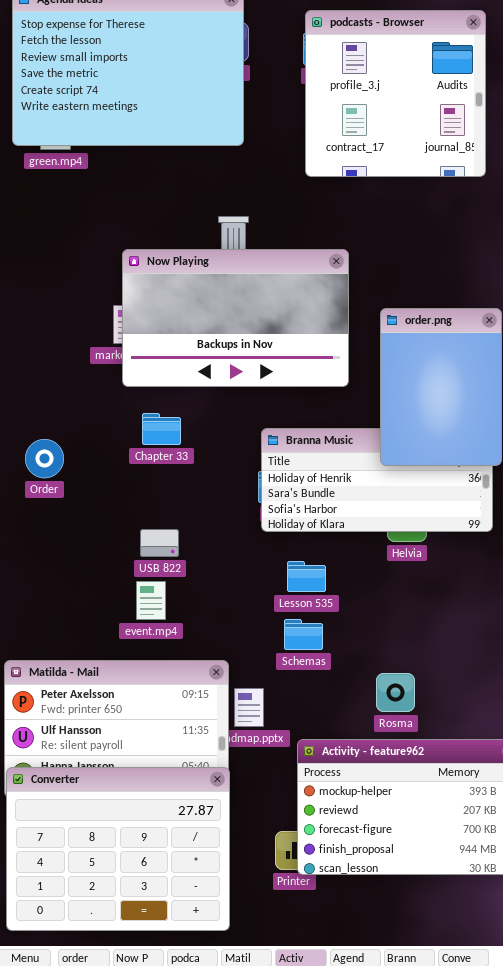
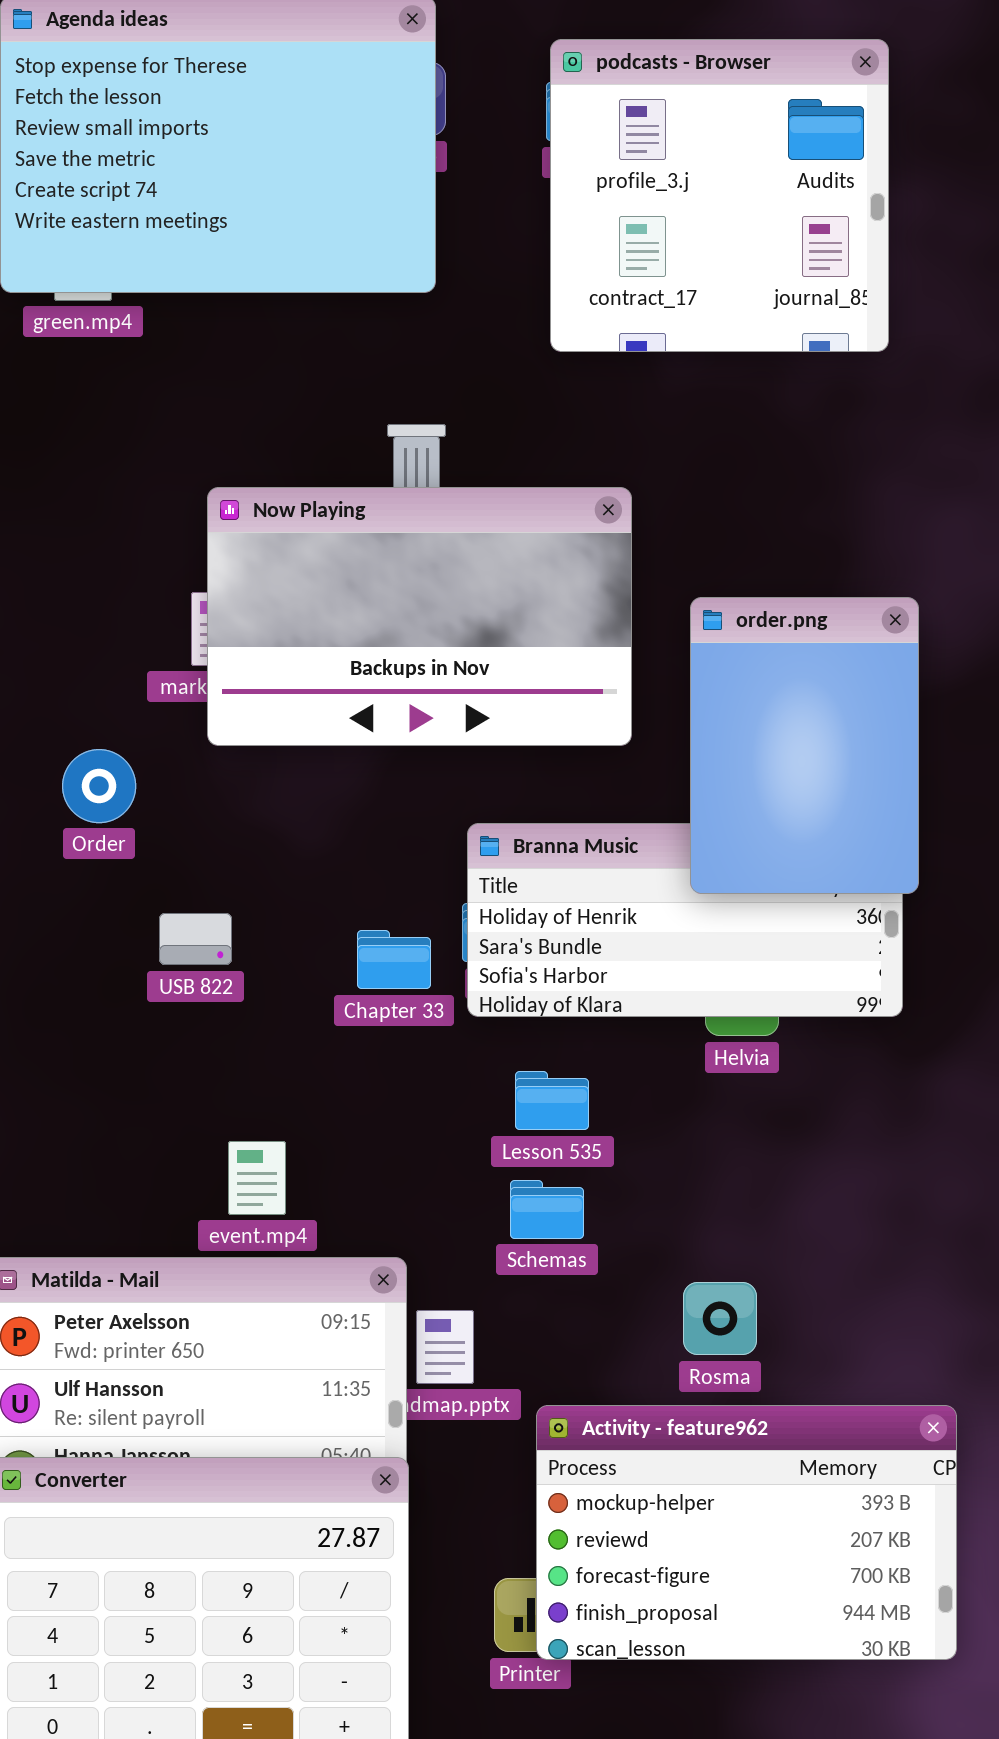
Chapter 33: [142,413,181,445] -> [357,930,431,989], moved
Order: [25,439,64,478] -> [62,749,136,823], moved
USB 822: [140,529,179,557] -> [159,913,232,965], moved
event.mp4: [136,581,166,620] -> [228,1141,286,1215], moved

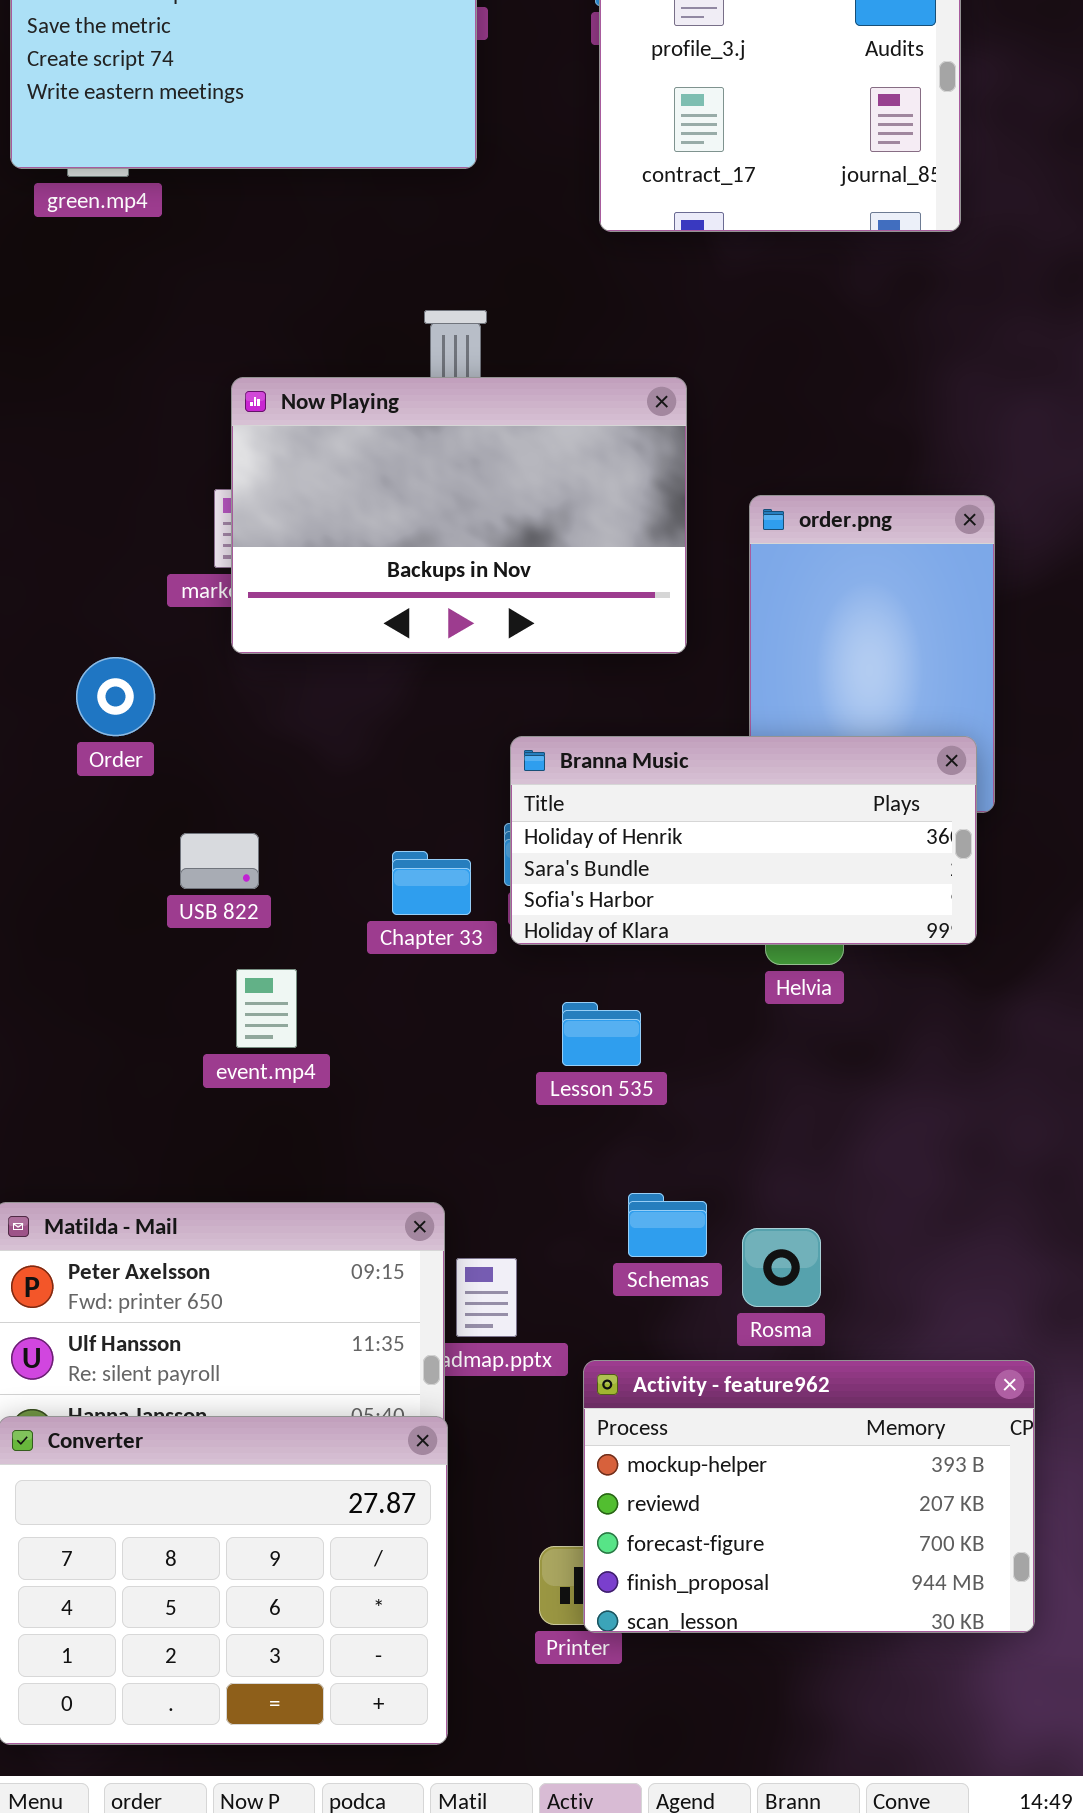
Branna Music: [467,823,903,1017] -> [510,736,977,945], raised
event.mp4: [228,1141,286,1215] -> [236,969,297,1048], moved
Schemas: [510,1180,584,1239] -> [628,1193,707,1257], moved

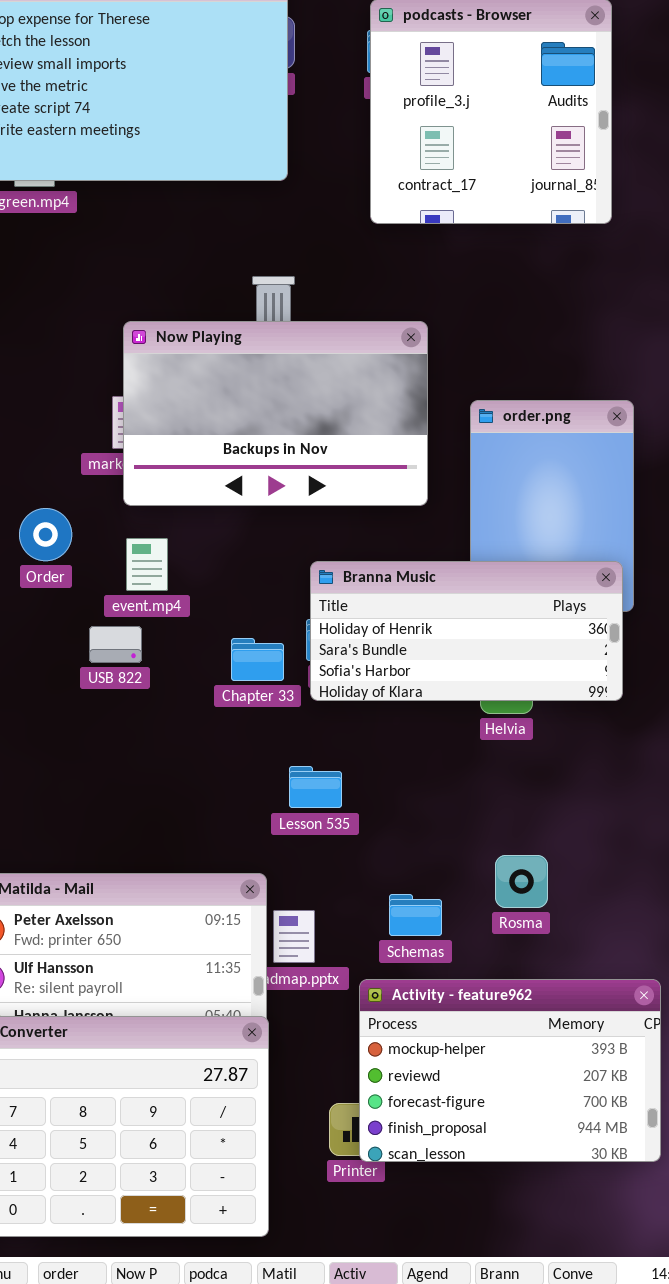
event.mp4: [236,969,297,1048] -> [126,538,168,591], moved
Lesson 535: [562,1002,641,1066] -> [289,766,342,808], moved
Schemas: [628,1193,707,1257] -> [389,894,442,936], moved
Rosma: [742,1228,821,1307] -> [495,855,548,908], moved

